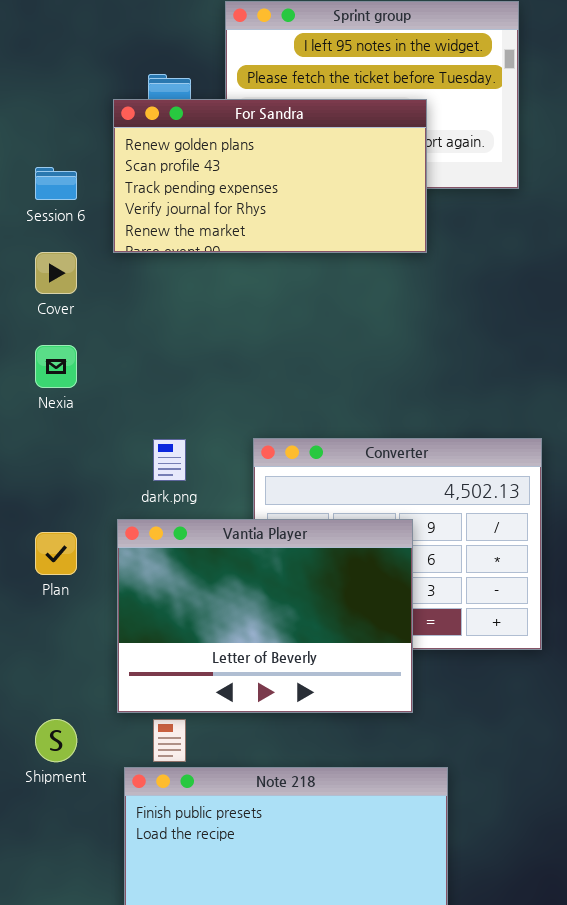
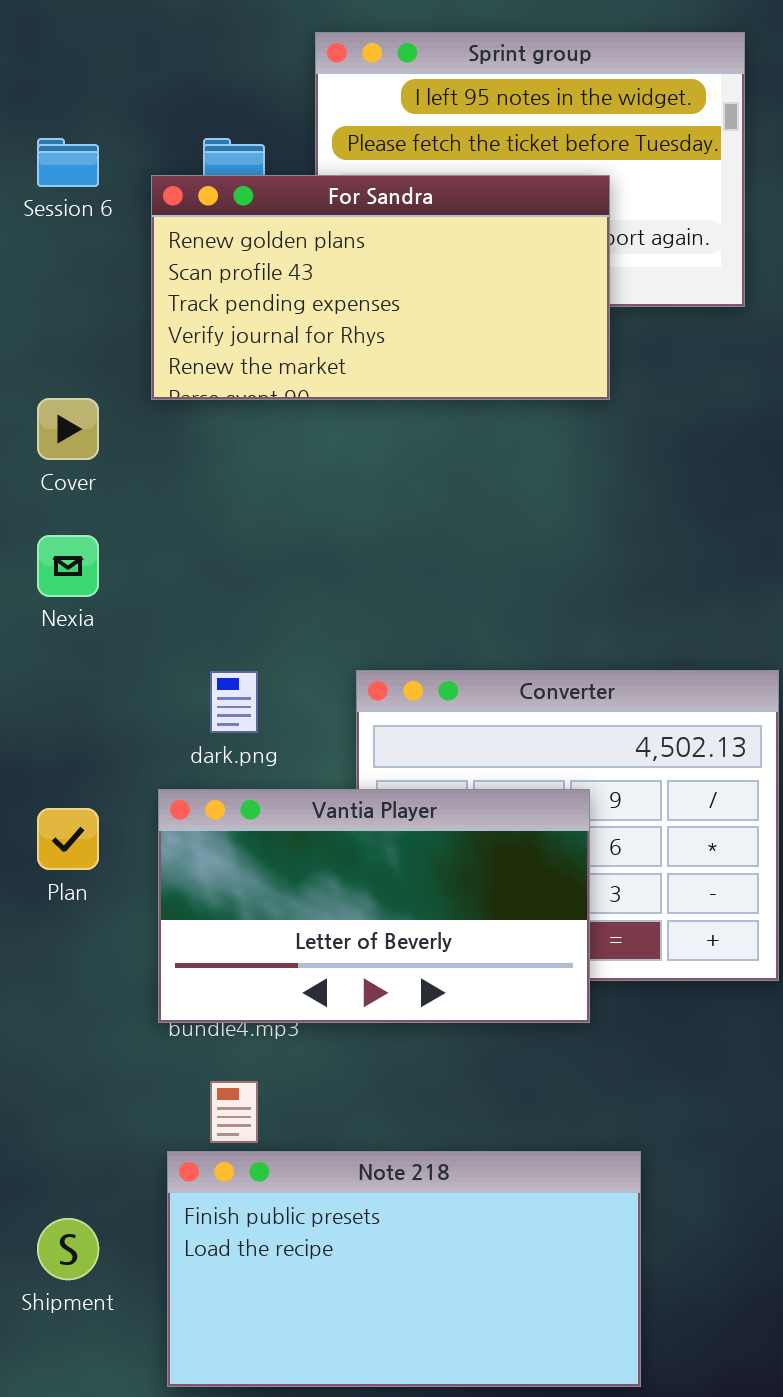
Session 6: [35,167,77,200] -> [37,138,99,187], moved
Vantia Player: [117,519,413,713] -> [158,789,590,1023], resized
Shipment: [35,719,77,762] -> [37,1218,99,1280], moved

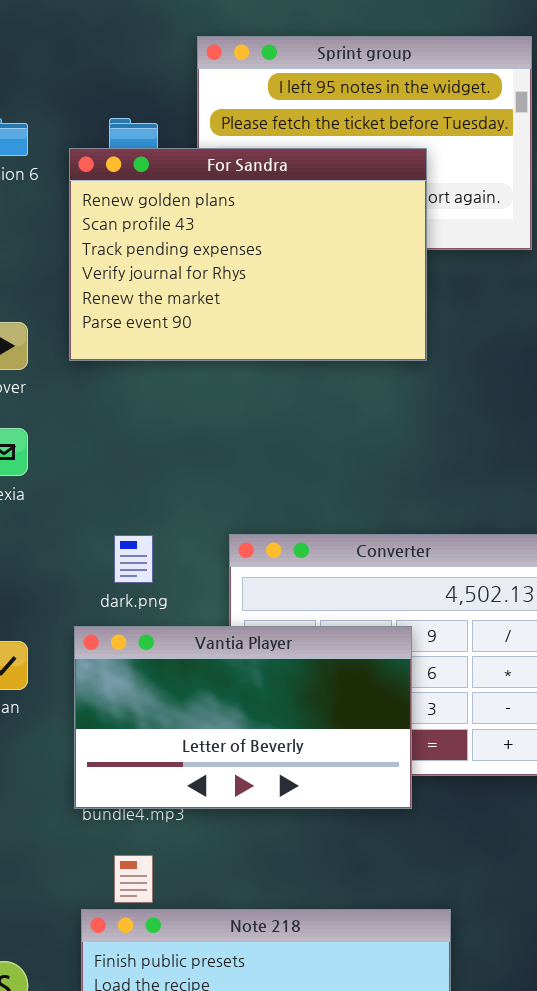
For Sandra: [151,175,610,400] -> [69,148,427,361], resized

